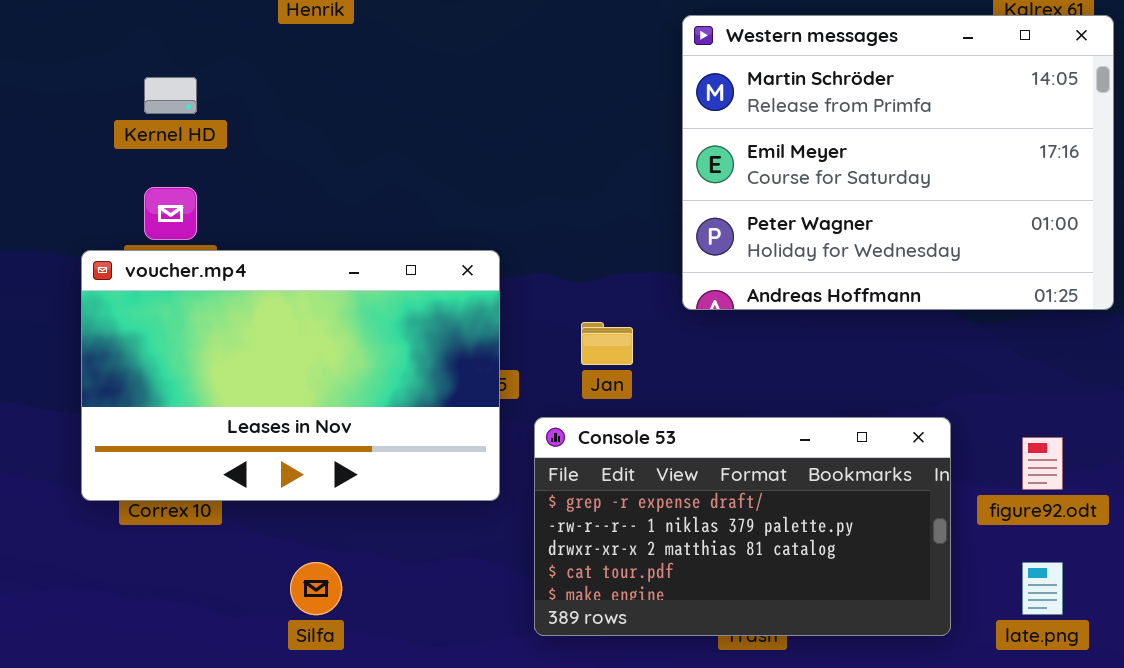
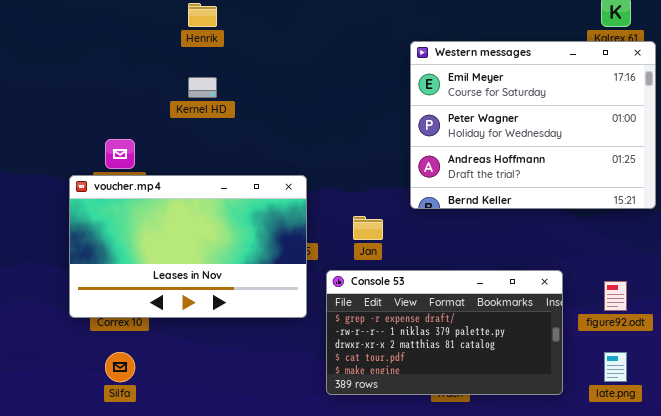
Western messages: [682,15,1114,310] -> [410,41,656,209], scrolled down 1 row
Kernel HD: [144,77,197,114] -> [188,77,217,98], moved
Silfa: [290,562,342,615] -> [105,352,135,382], moved

